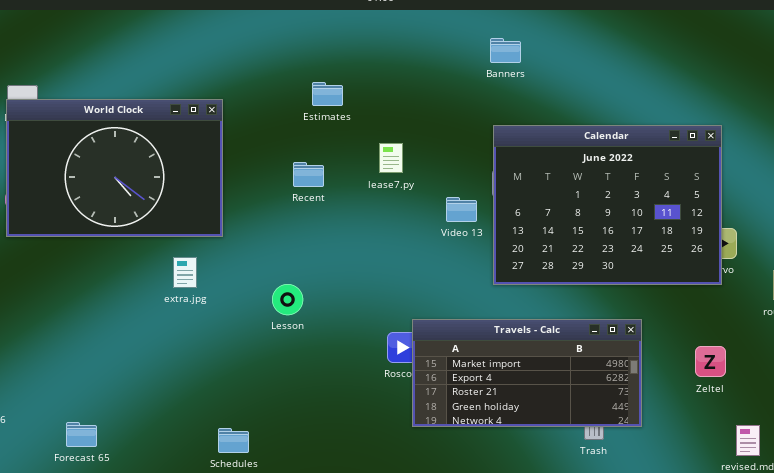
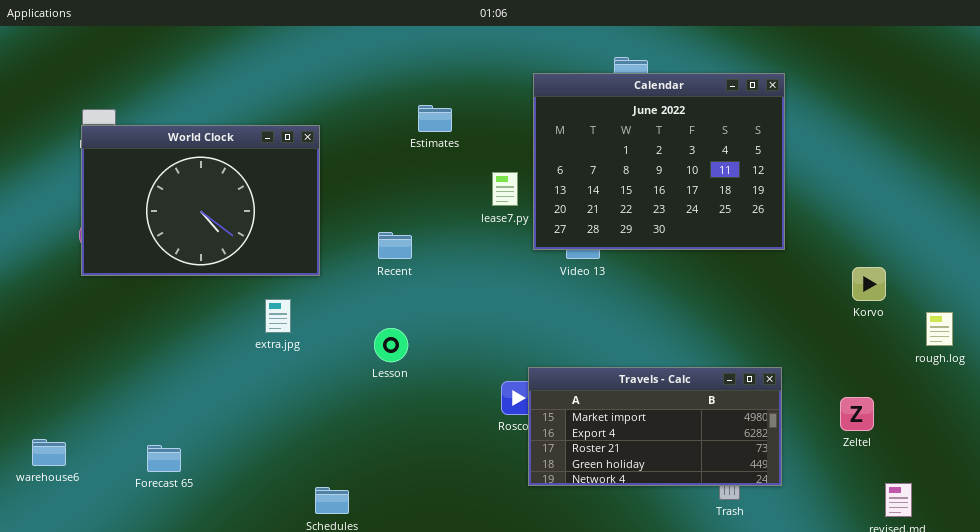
Calendar: [493,125,722,285] -> [533,73,785,250], moved
Recent: [293,162,324,187] -> [378,232,412,259], moved
Forecast 65: [66,422,97,447] -> [147,445,181,472], moved

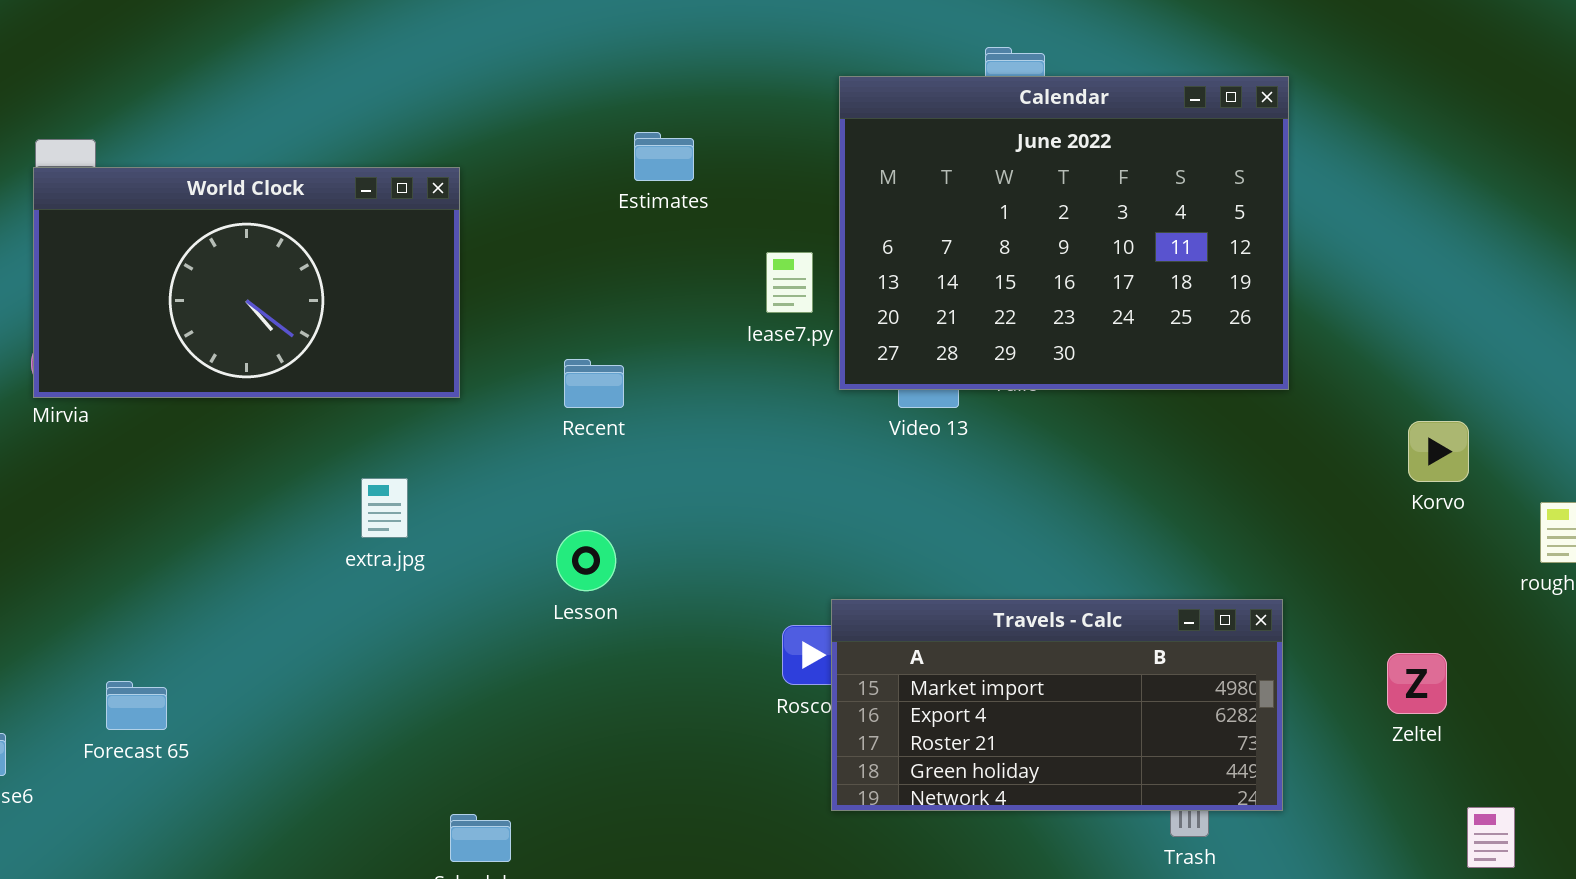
World Clock: [81,125,320,276] -> [33,167,460,398], resized
Forecast 65: [147,445,181,472] -> [106,681,167,730], moved

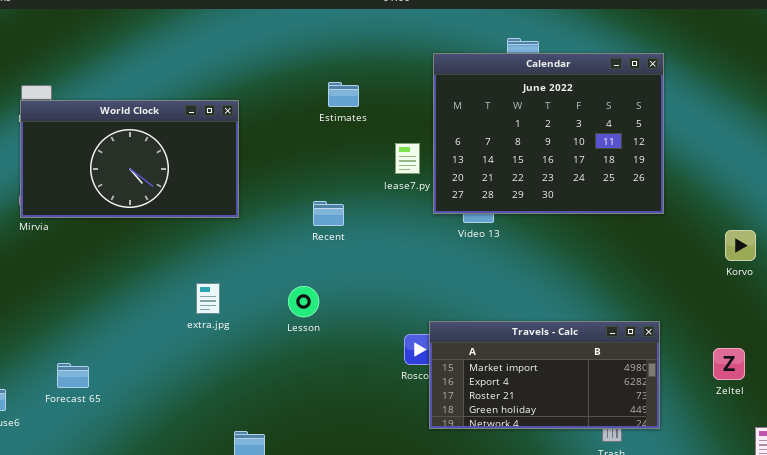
Recent: [564,359,624,408] -> [313,201,344,226], moved
extra.jpg: [361,478,408,538] -> [196,283,220,314], moved

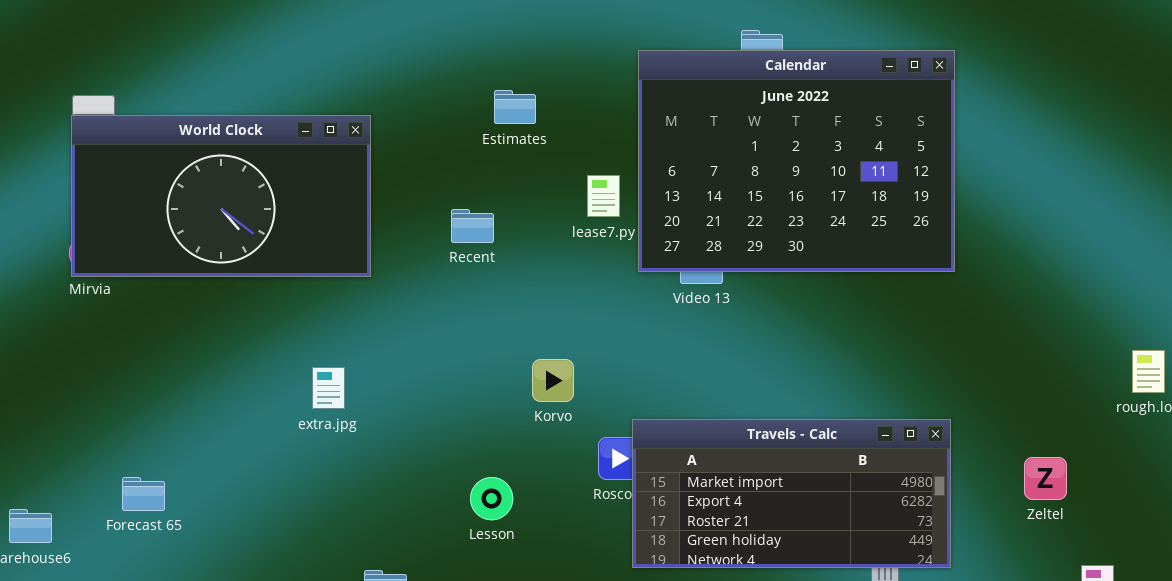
Recent: [313,201,344,226] -> [451,209,494,243], moved
Korvo: [725,230,756,261] -> [532,359,574,402], moved
Lesson: [288,286,319,317] -> [470,477,513,520], moved

